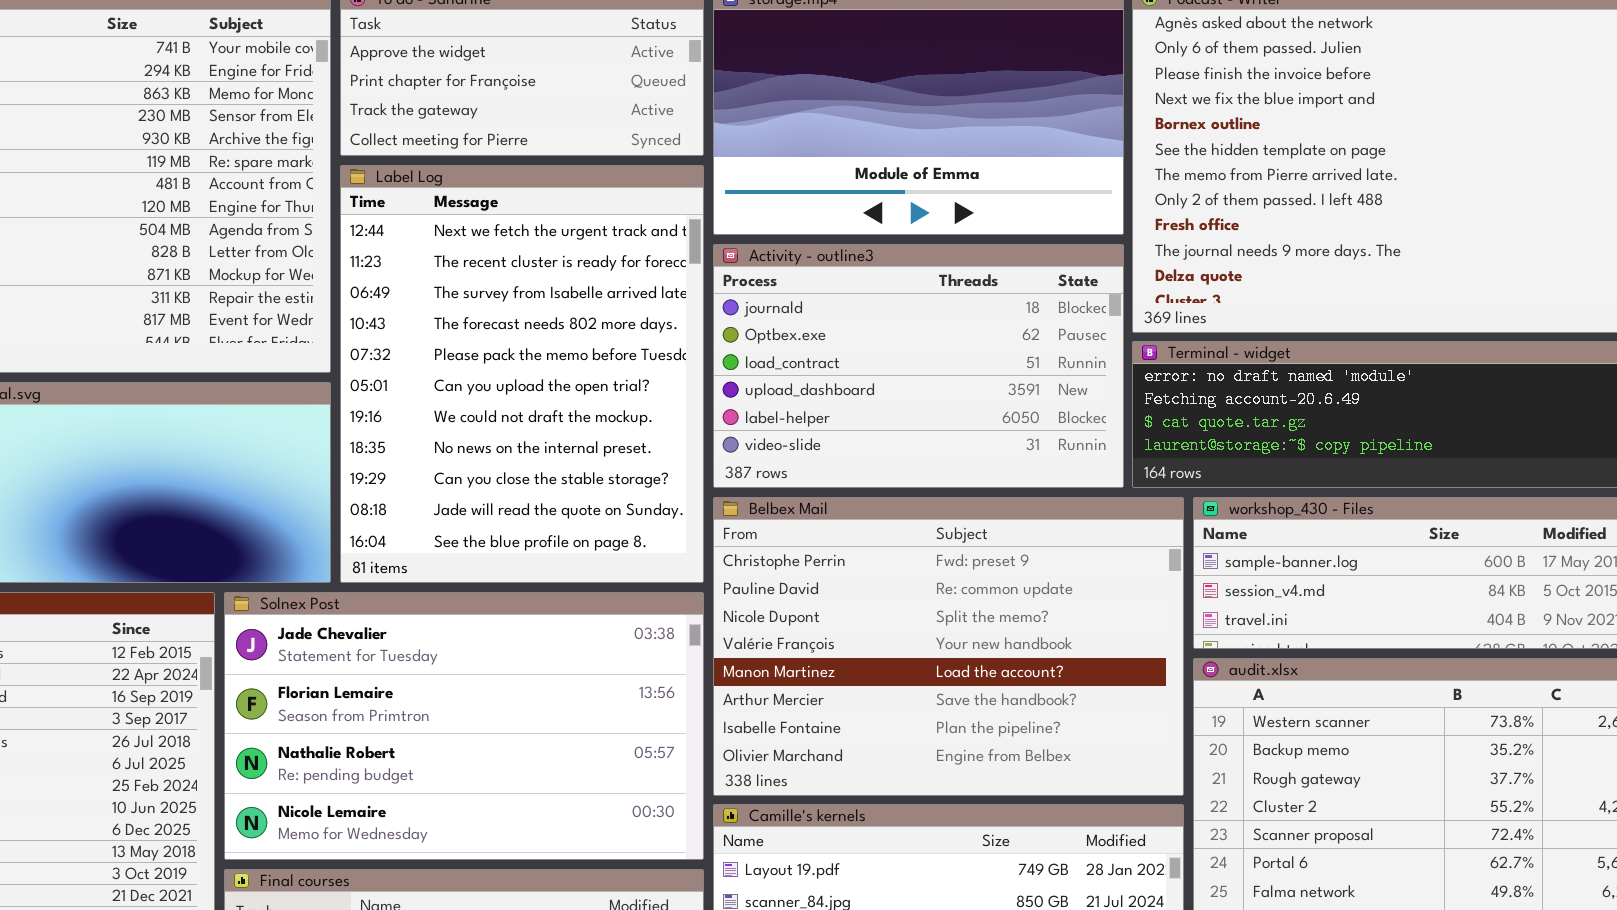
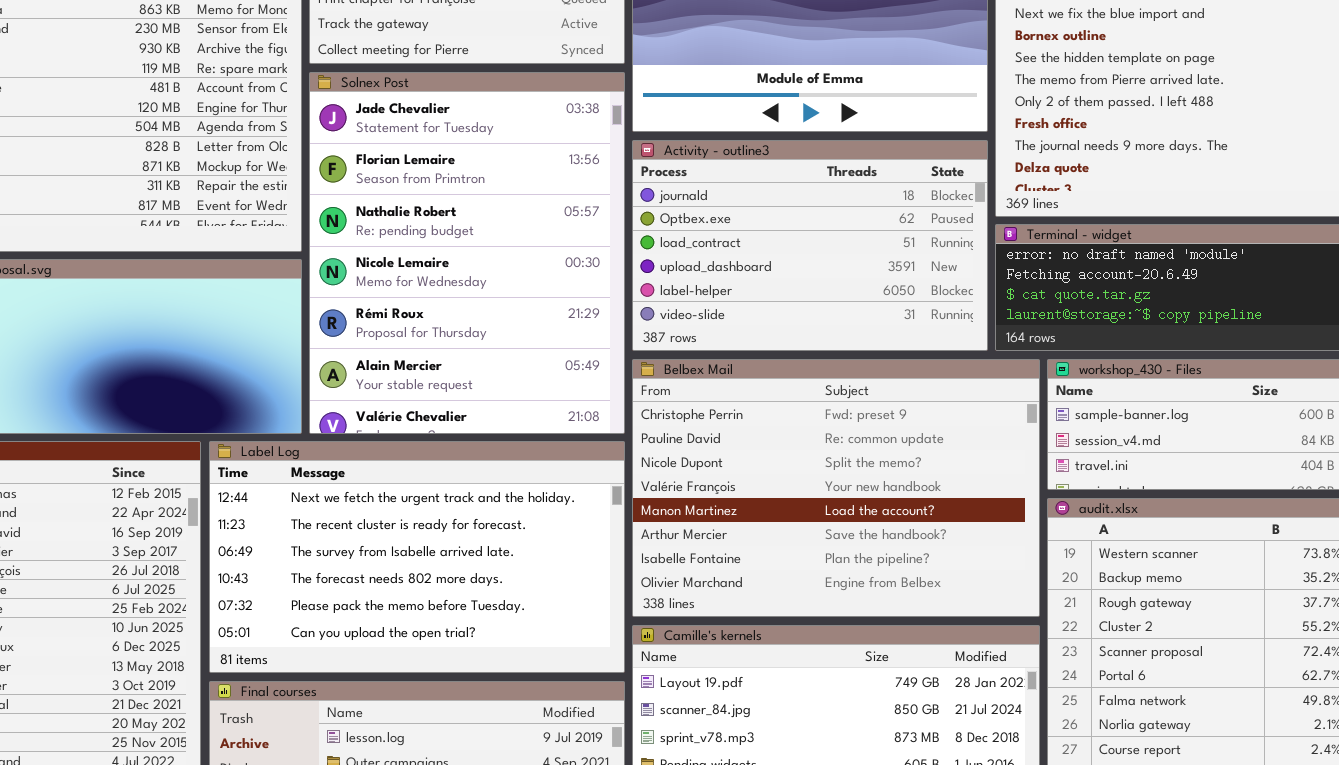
Label Log: [340,165,704,583] -> [209,441,625,673], moved, resized
Solnex Post: [224,592,704,860] -> [309,72,625,434], moved, resized

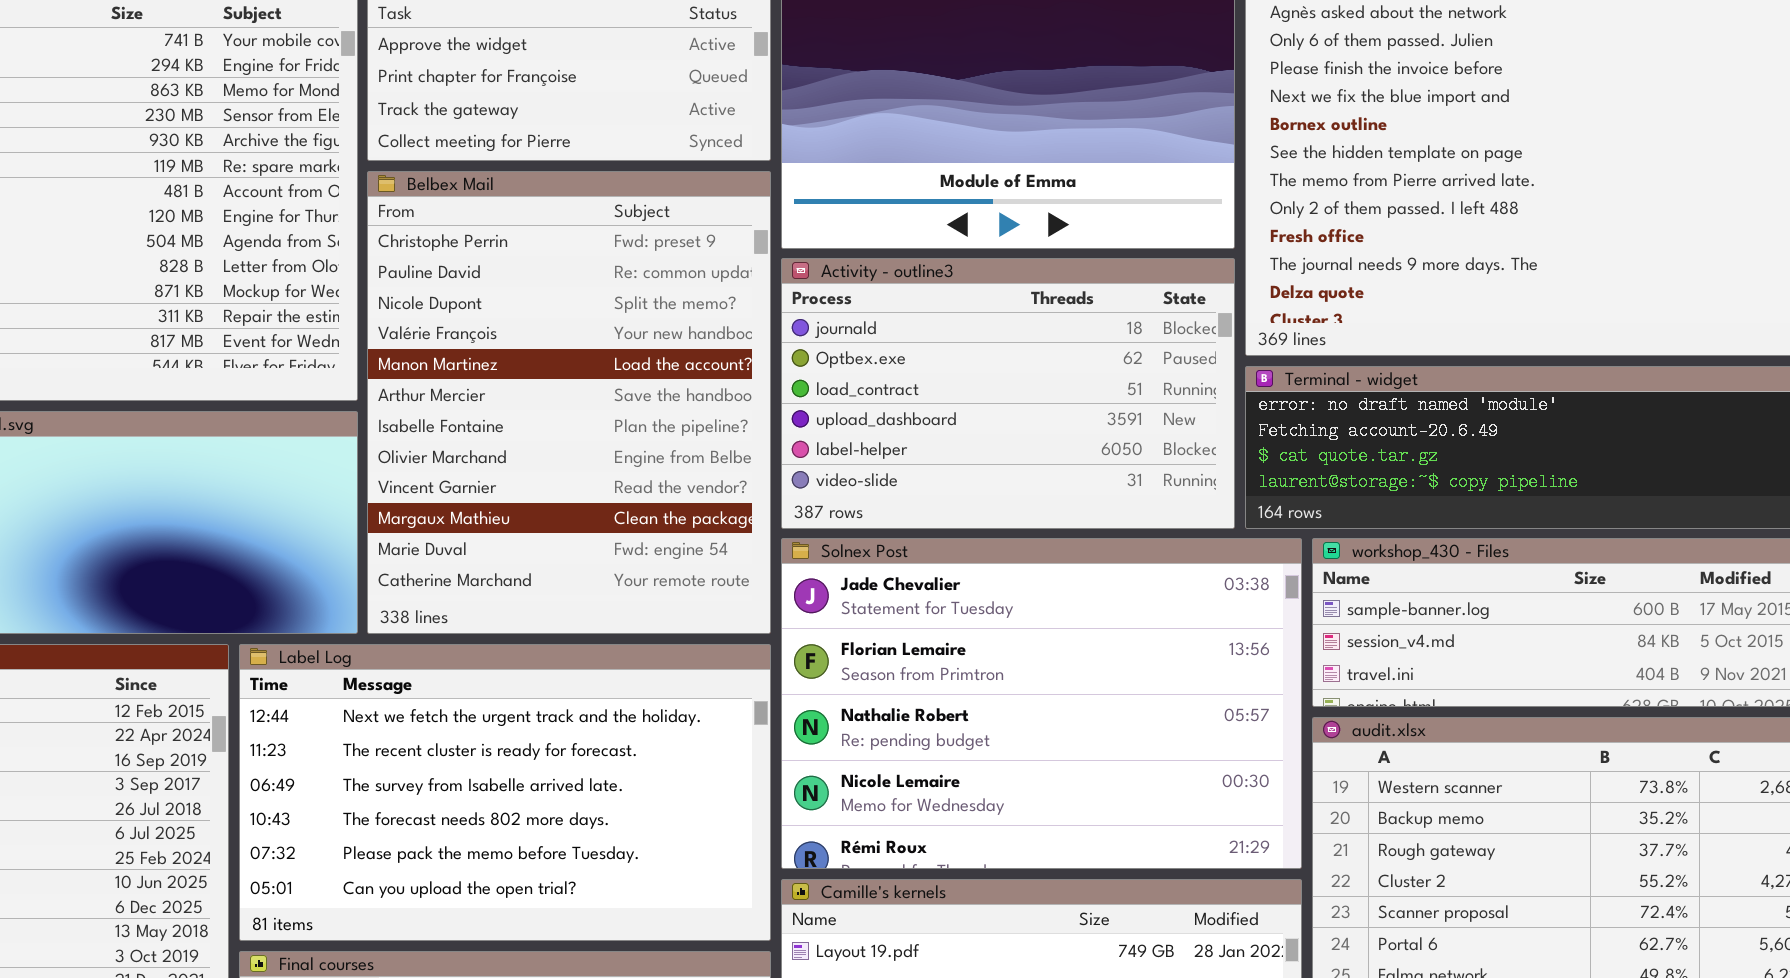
Solnex Post: [309,72,625,434] -> [781,538,1302,869], moved, resized
Belbex Mail: [632,359,1040,617] -> [367,171,771,634], moved, resized

